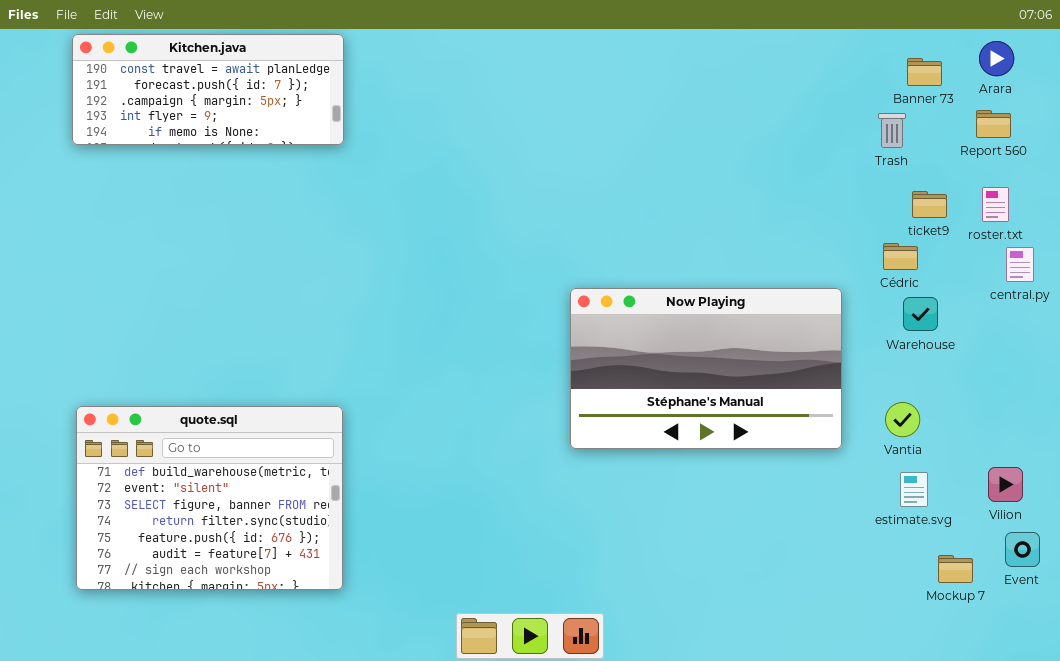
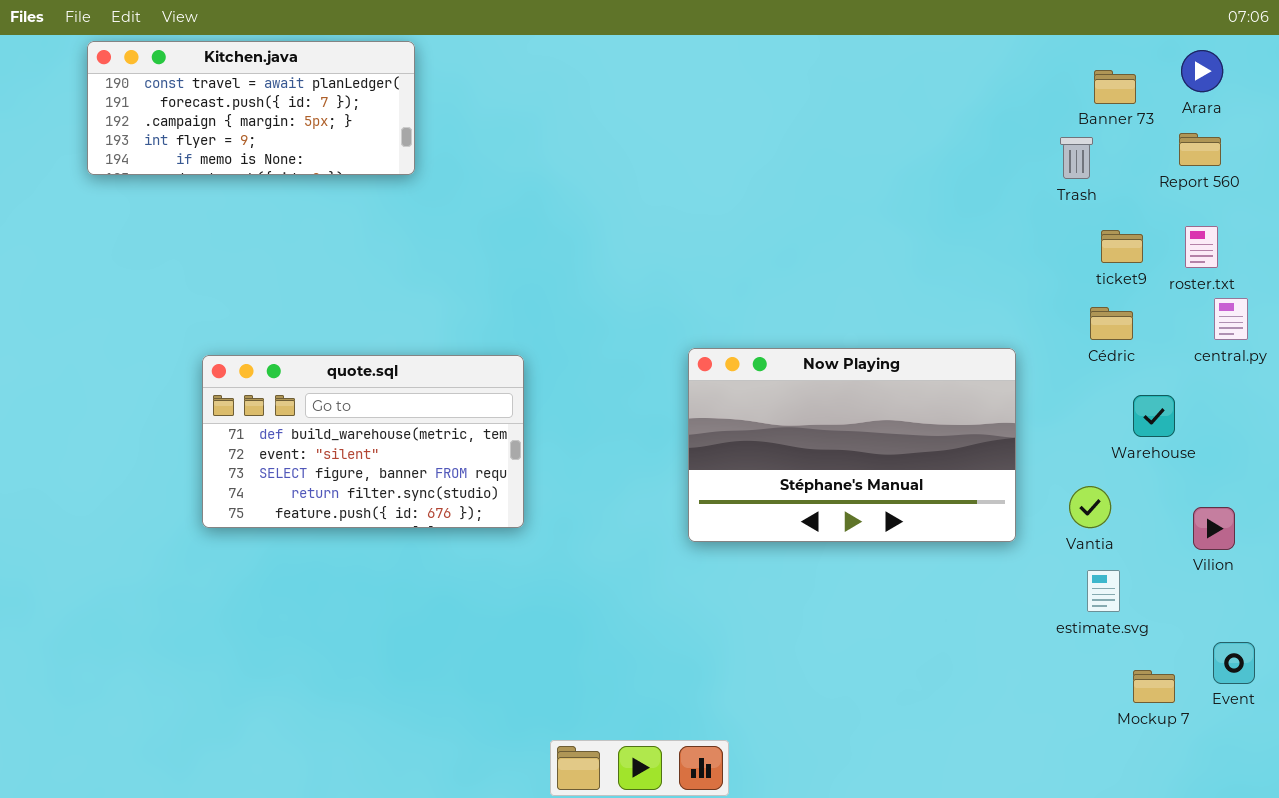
Cédric: [883,243,918,270] -> [1090,307,1133,340], moved
Warehouse: [903,297,938,331] -> [1133,395,1175,437], moved
quote.sql: [76,406,343,590] -> [202,355,524,528], moved, resized
Vilion: [988,467,1023,502] -> [1193,507,1235,550], moved

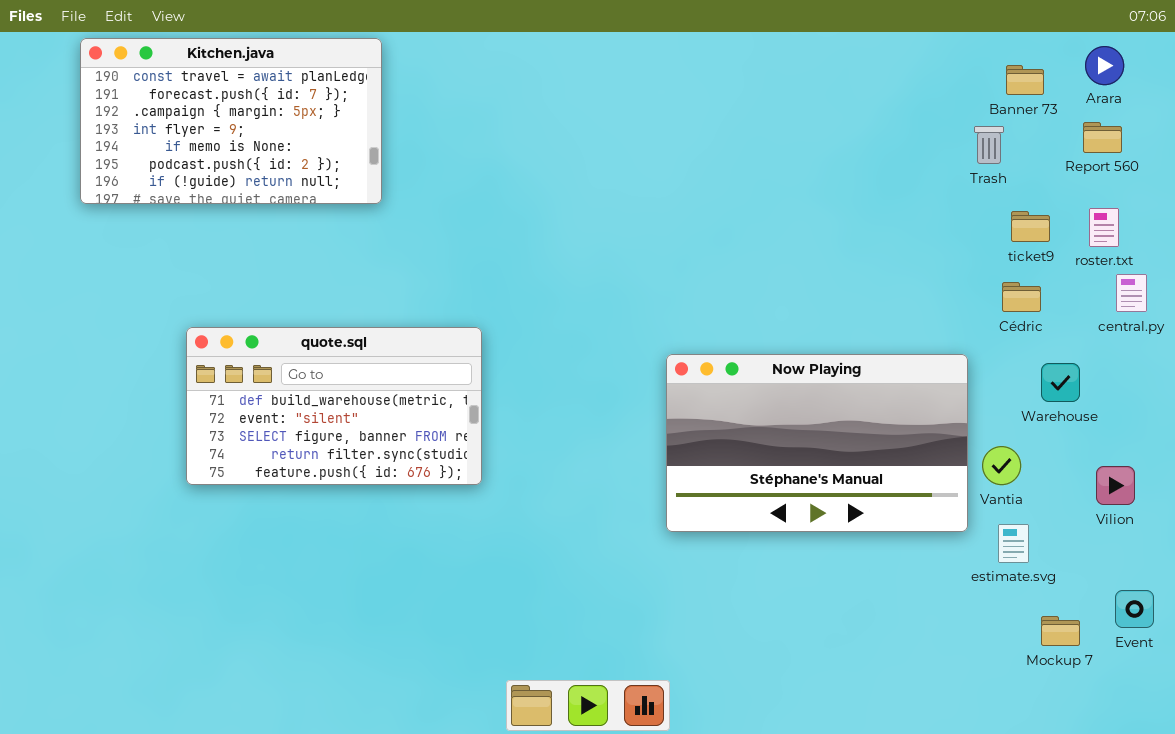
Kitchen.java: [87,41,415,175] -> [80,38,382,204], resized
Now Playing: [688,348,1016,542] -> [666,354,968,532], moved

